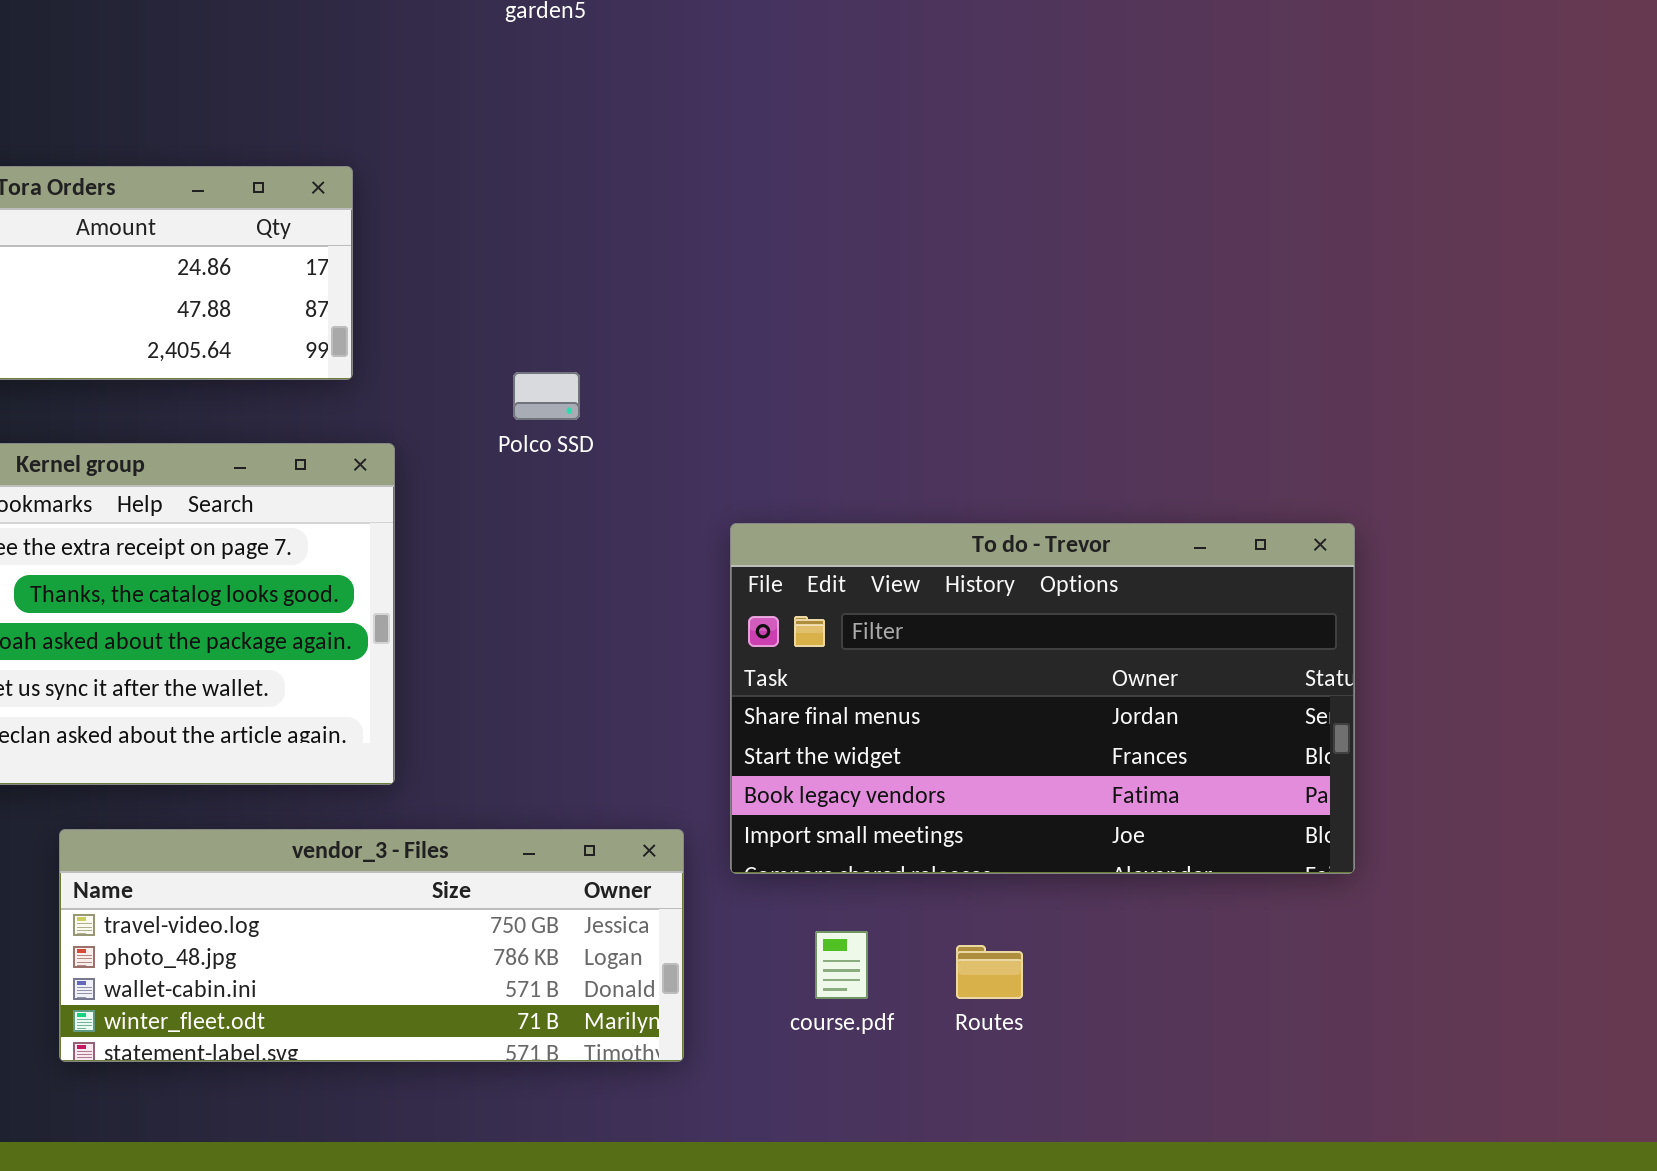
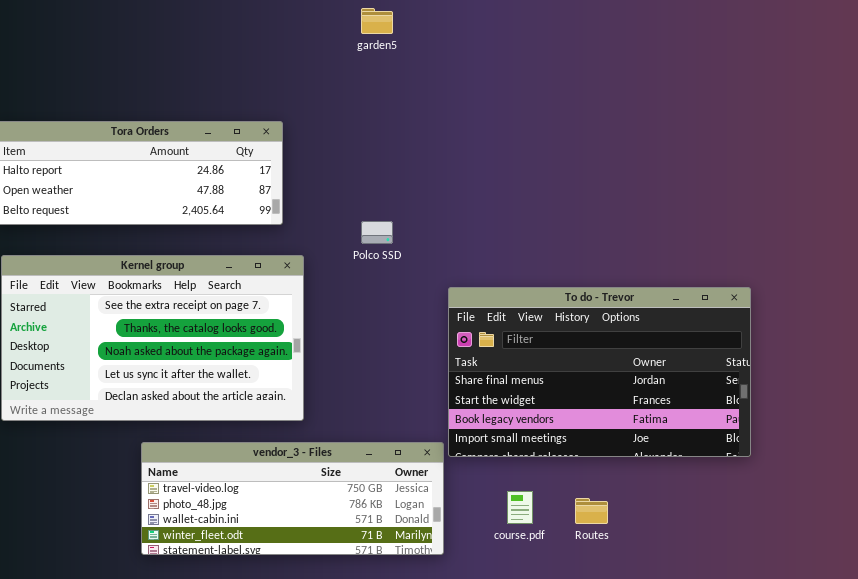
To do - Trevor: [730,523,1355,874] -> [448,287,751,457], moved

